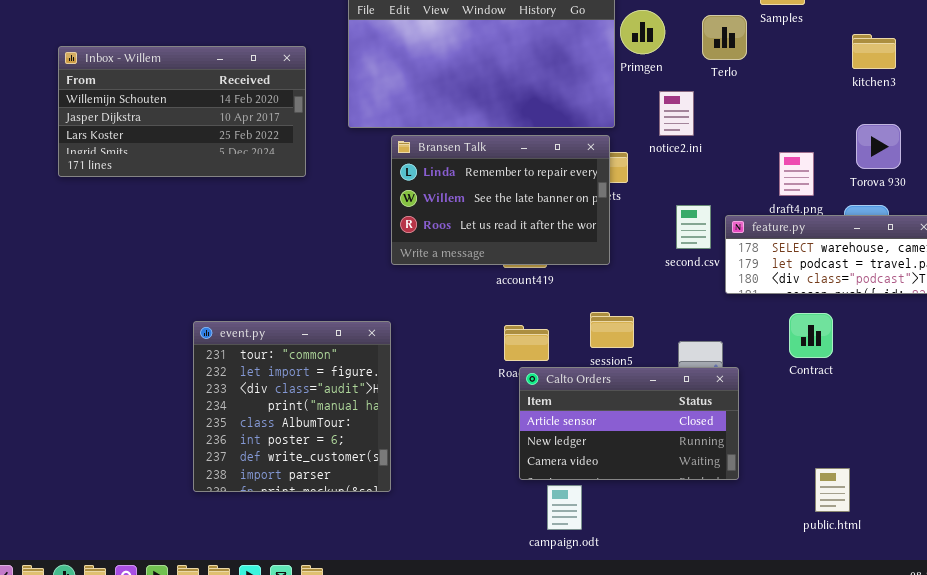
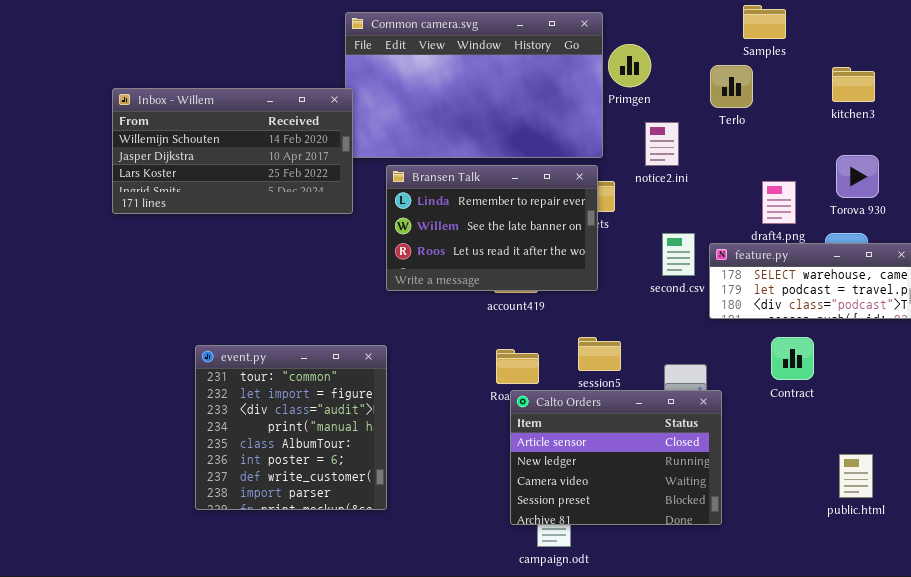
Terlo: [702,15,747,60] -> [710,65,753,108], moved
Inbox - Willem: [58,46,306,177] -> [112,88,353,214], moved
Calto Orders: [519,367,739,480] -> [510,390,722,525], resized
public.html: [815,468,850,512] -> [839,454,873,498], moved

